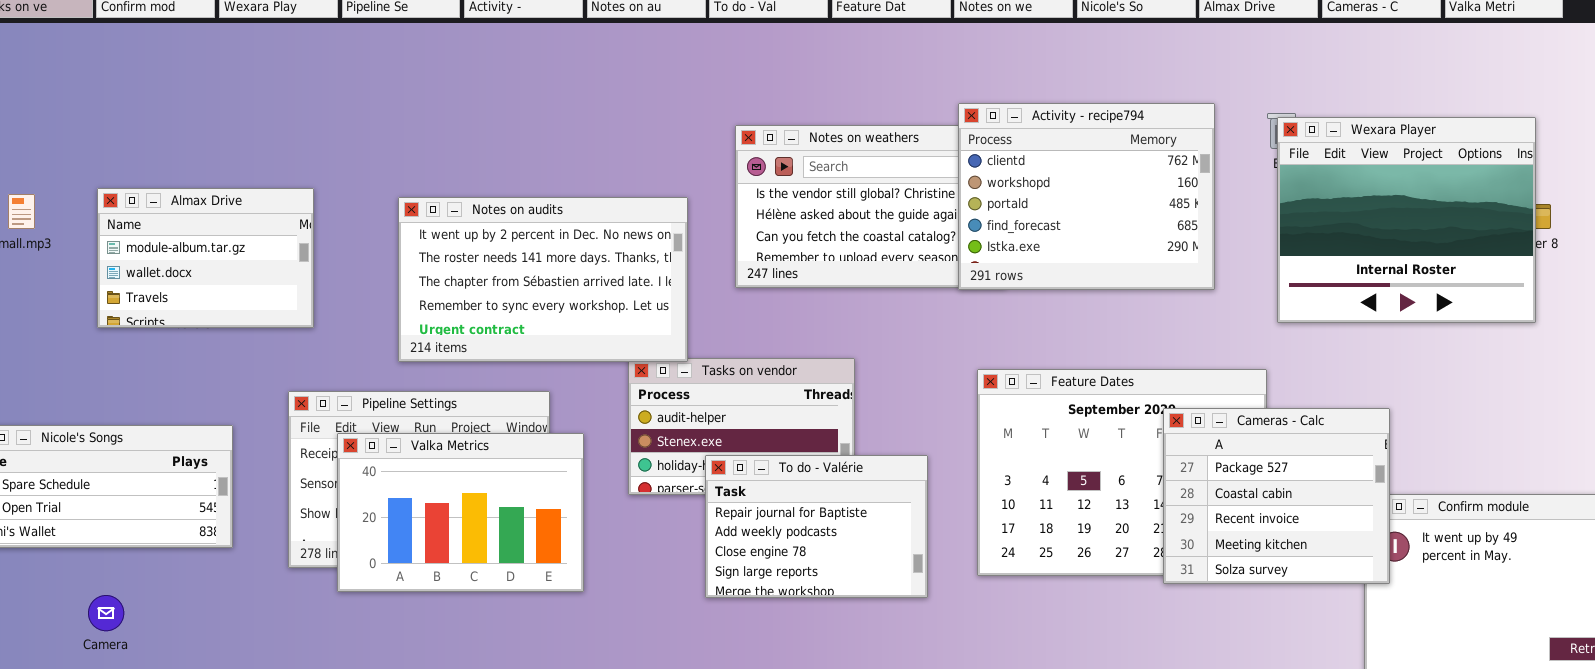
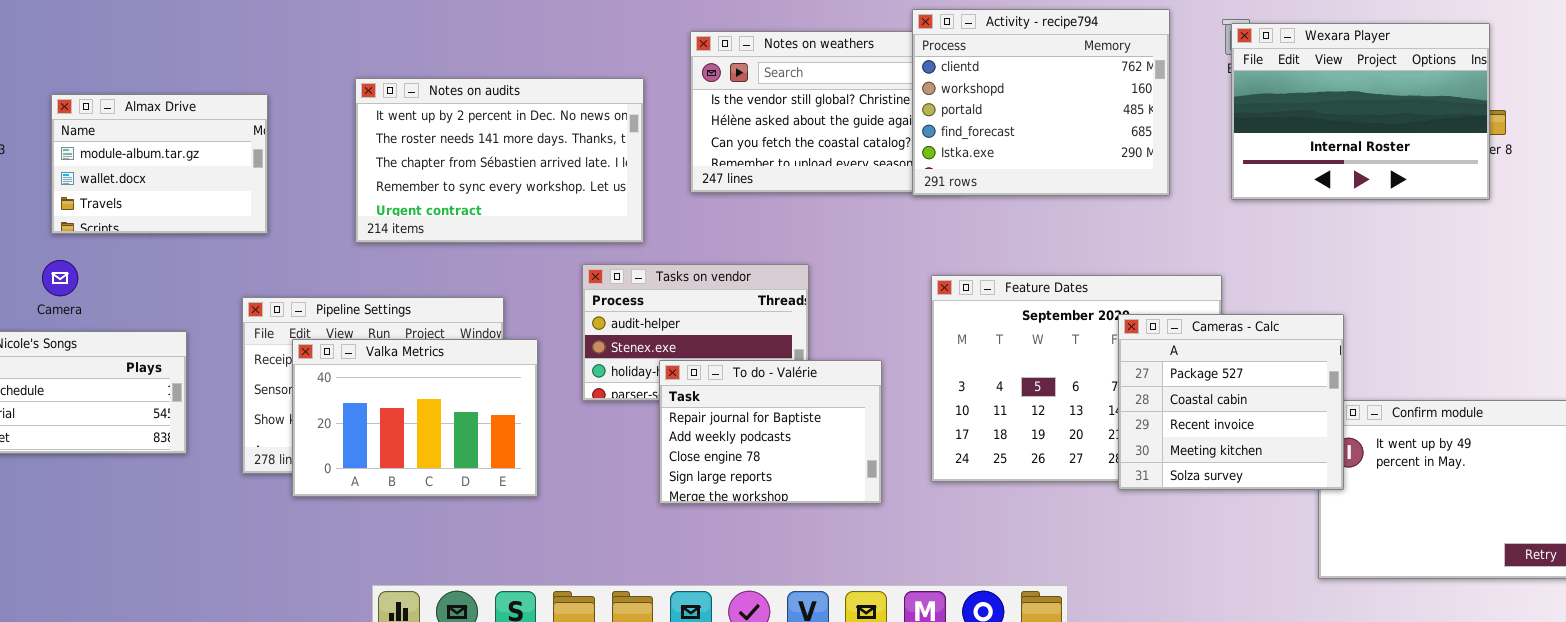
Wexara Player: [1277,117,1536,323] -> [1231,23,1490,200], resized
Notes on audits: [398,197,688,362] -> [355,78,644,243], moved
Camera: [88,595,124,631] -> [42,260,78,296], moved

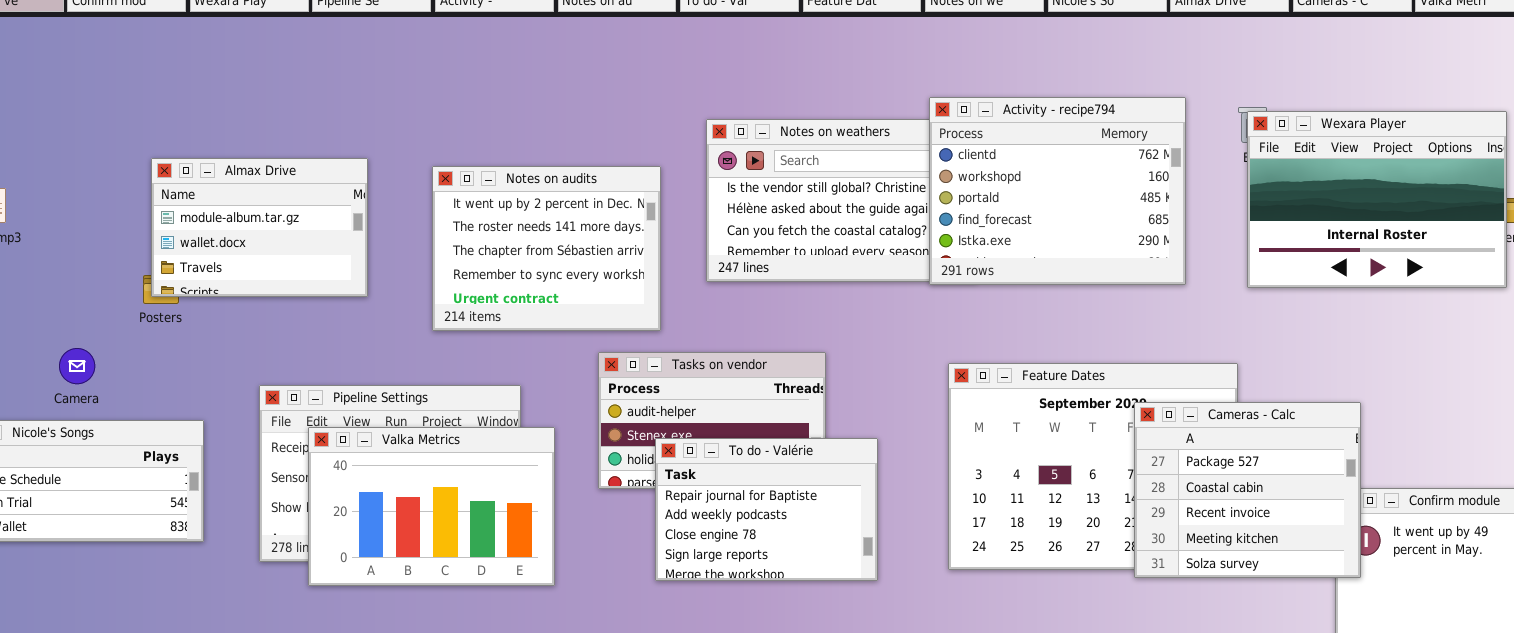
Notes on audits: [355,78,644,243] -> [432,166,661,331], resized
Almax Drive: [51,94,268,234] -> [151,158,368,297], moved
To do - Valérie: [659,360,882,504] -> [655,438,878,581], moved

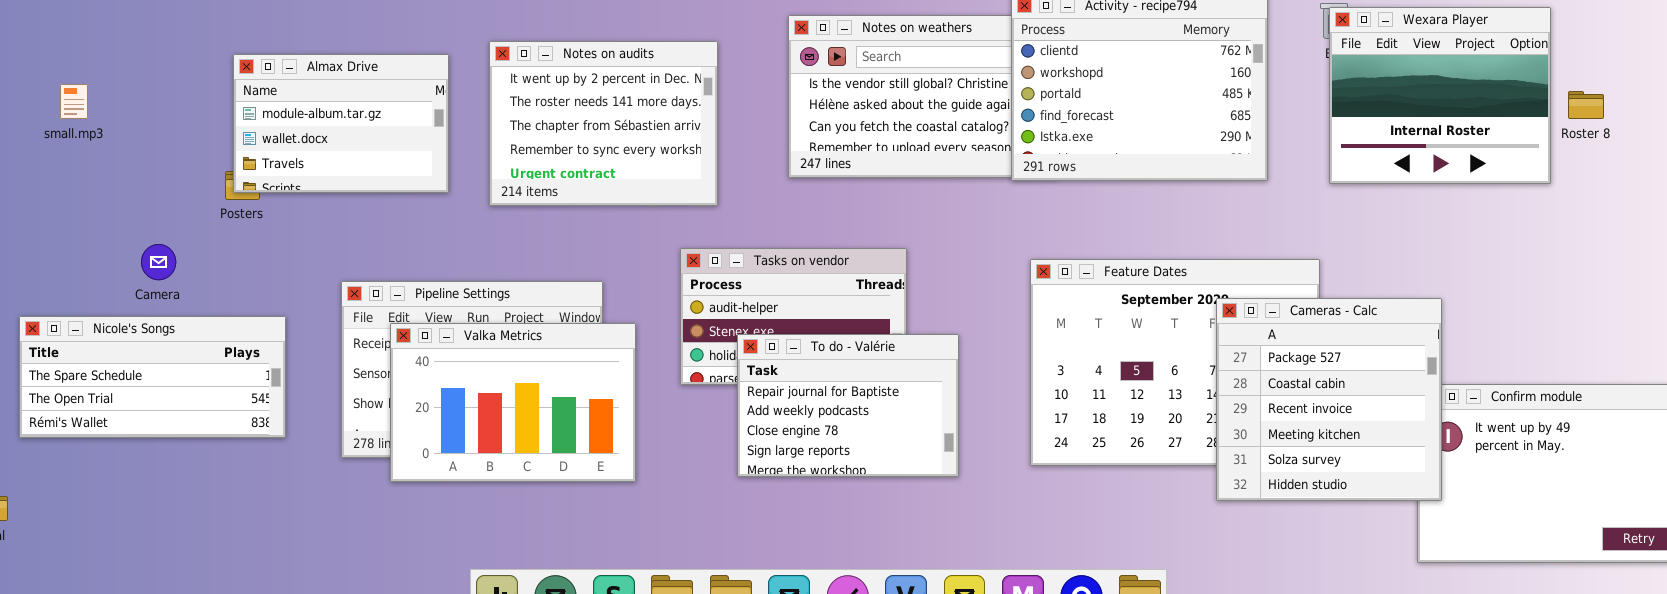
Wexara Player: [1247,111,1507,288] -> [1329,7,1551,184], resized
Notes on audits: [432,166,661,331] -> [489,41,718,206], moved
Cameras - Calc: [1134,402,1361,578] -> [1216,298,1442,501], resized

